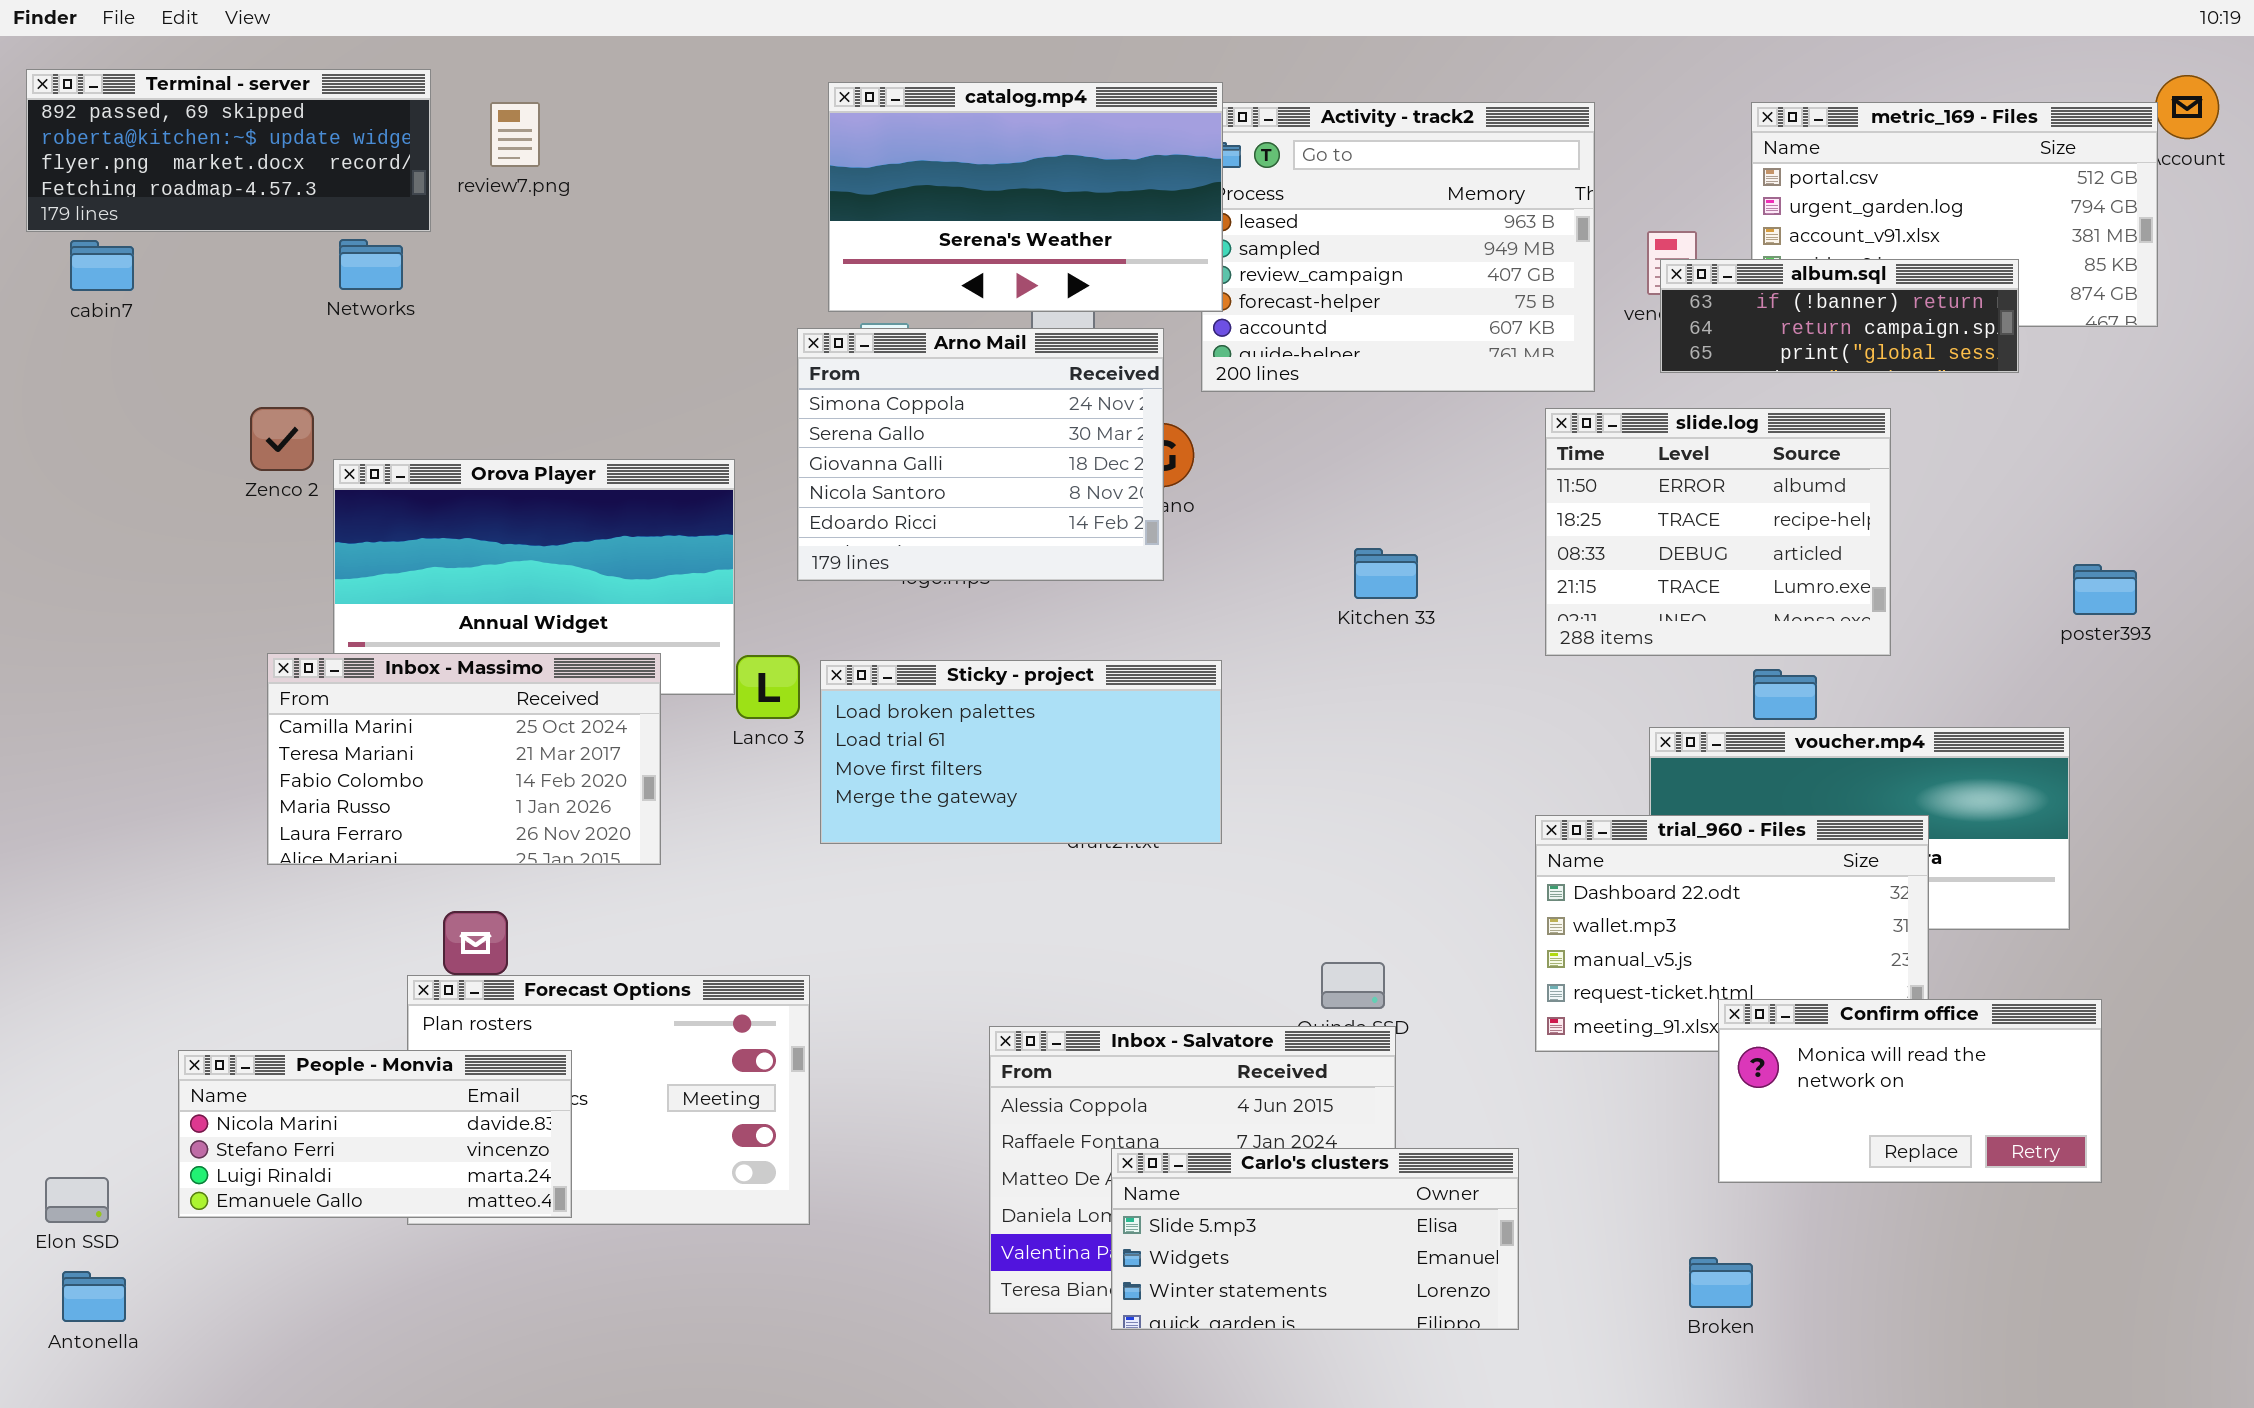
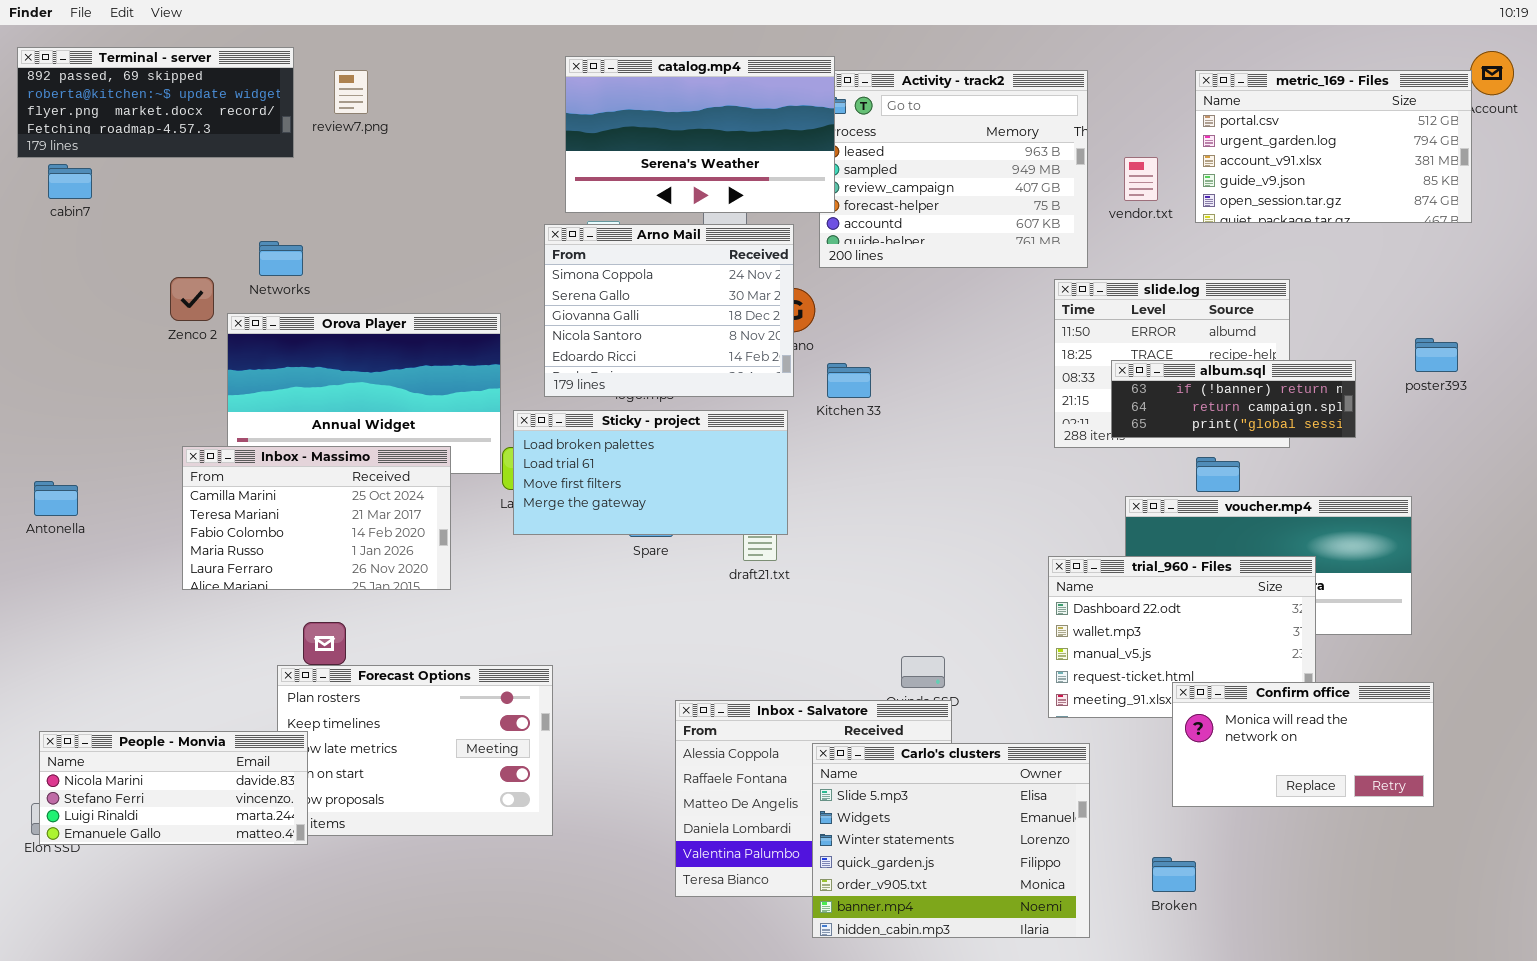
Networks: [339,239,403,290] -> [259,241,303,276], moved
album.sql: [1660,259,2019,373] -> [1111,360,1356,438], moved
Kitchen 33: [1354,548,1418,599] -> [827,363,871,398], moved
poster393: [2073,564,2137,615] -> [1415,338,1458,372], moved
Sticky - project: [820,660,1222,844] -> [513,410,788,535], moved
People - Monvia: [178,1050,572,1218] -> [39,731,308,845], moved
Carlo's clusters: [1111,1148,1519,1330] -> [812,743,1090,938], moved, resized
Antonella: [62,1271,126,1322] -> [34,481,78,516], moved

